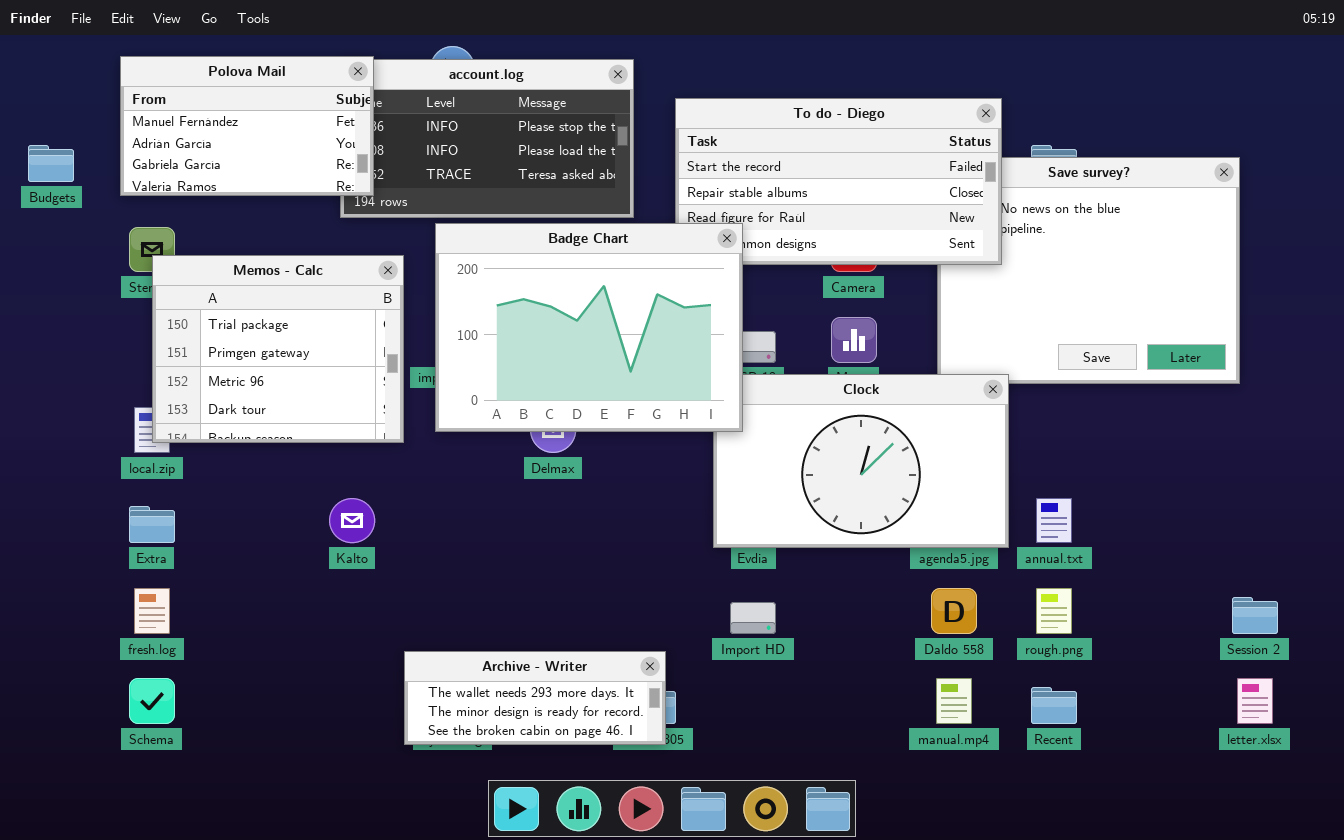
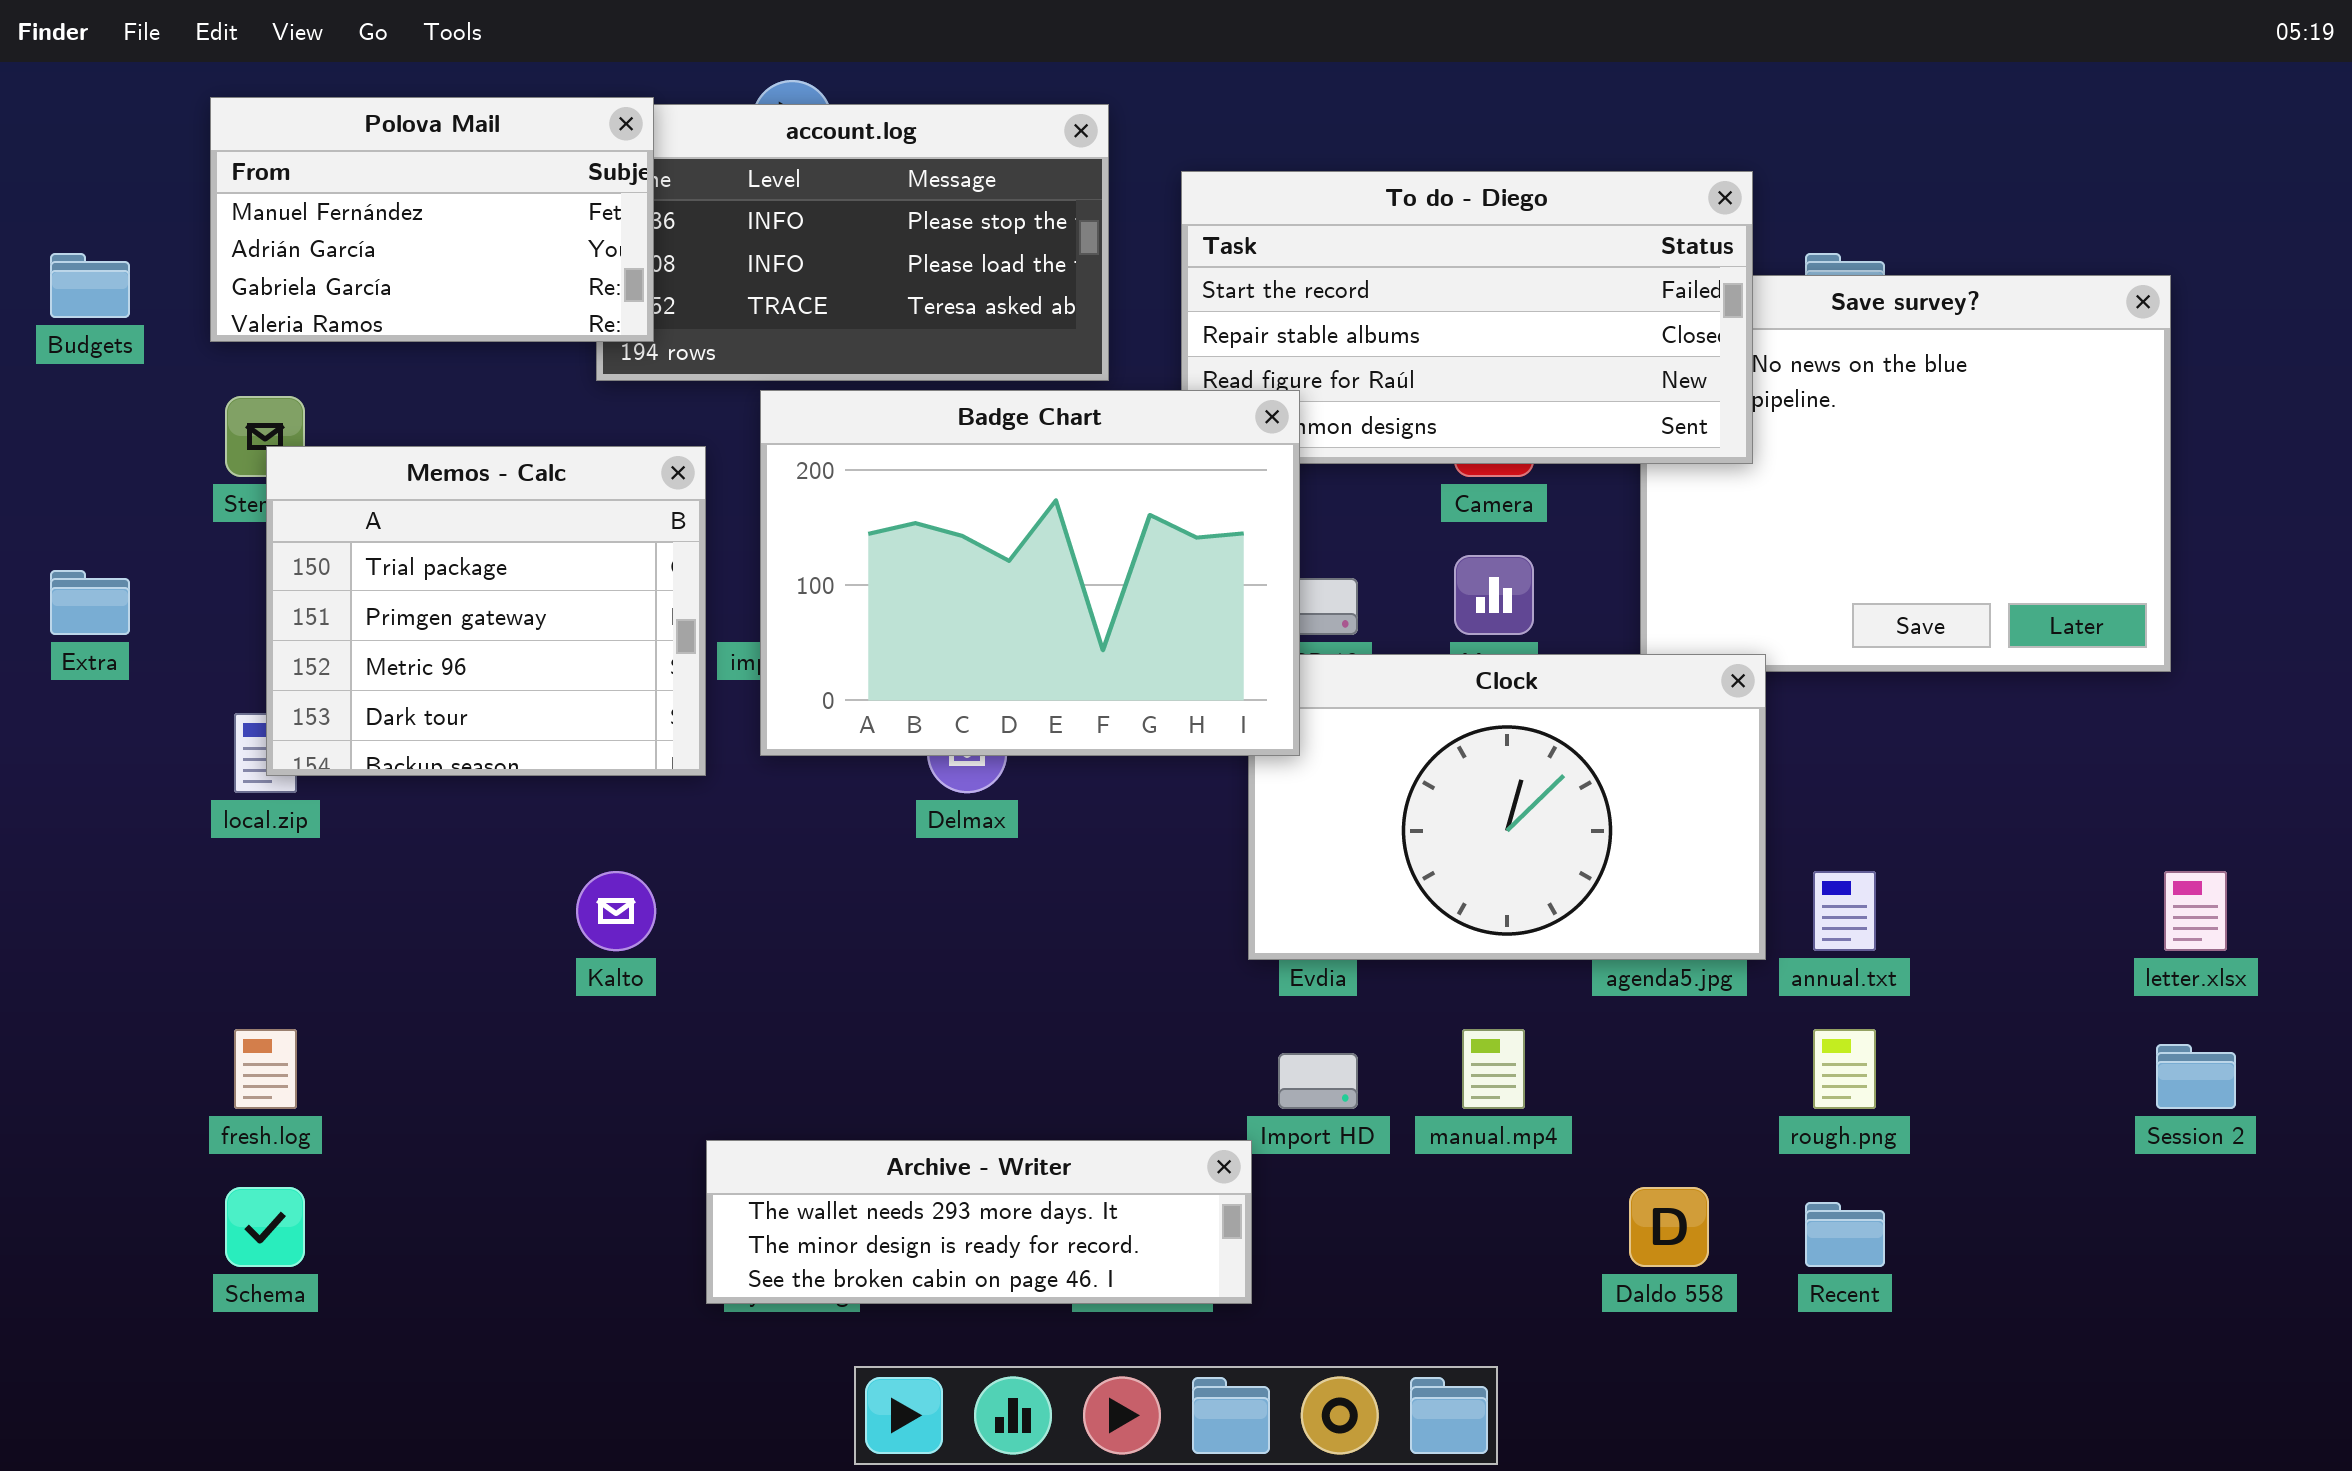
Extra: [129,506,175,543] -> [50,570,130,635], moved
Daldo 558: [931,588,977,634] -> [1629,1187,1709,1267], moved
Archive - Writer: [404,651,666,745] -> [706,1140,1252,1304], resized
manual.mp4: [936,678,972,724] -> [1462,1029,1525,1109], moved
letter.xlsx: [1237,678,1273,724] -> [2164,871,2227,951], moved

